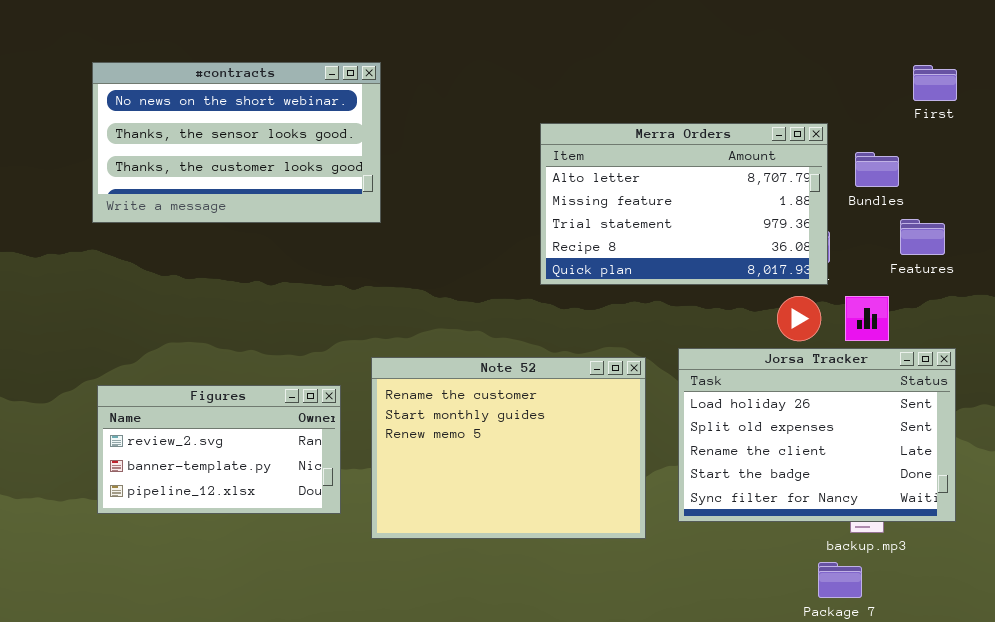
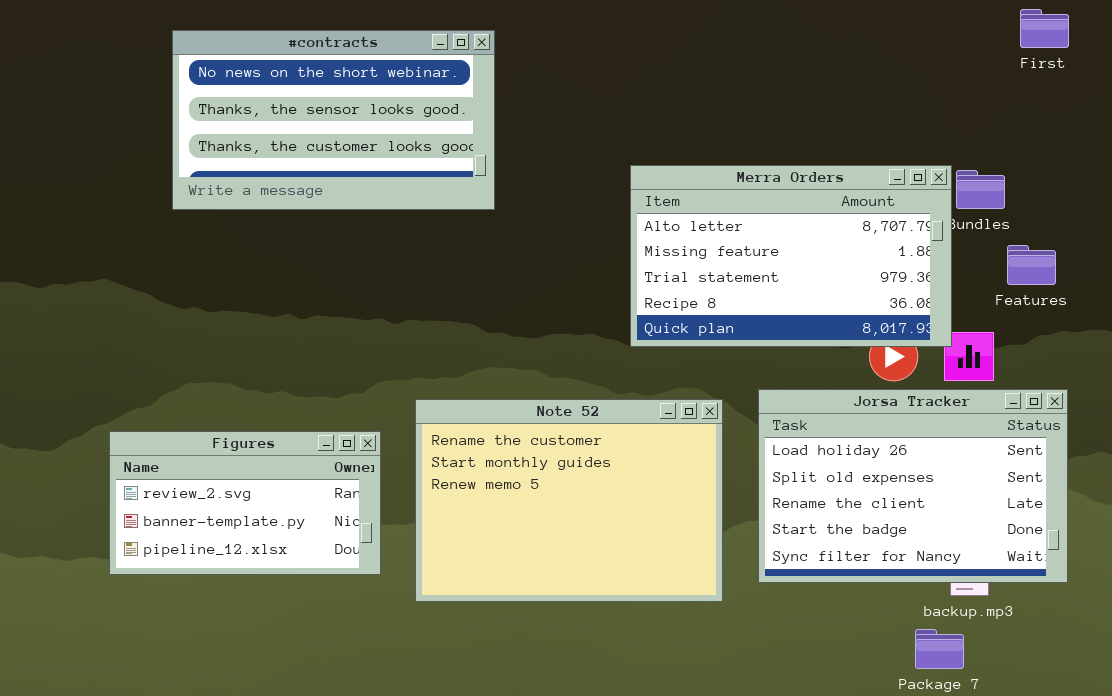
#contracts: [92,62,381,223] -> [172,30,495,210], moved
First: [913,65,957,101] -> [1020,9,1069,48], moved
Merra Orders: [540,123,828,285] -> [630,165,952,347], moved

